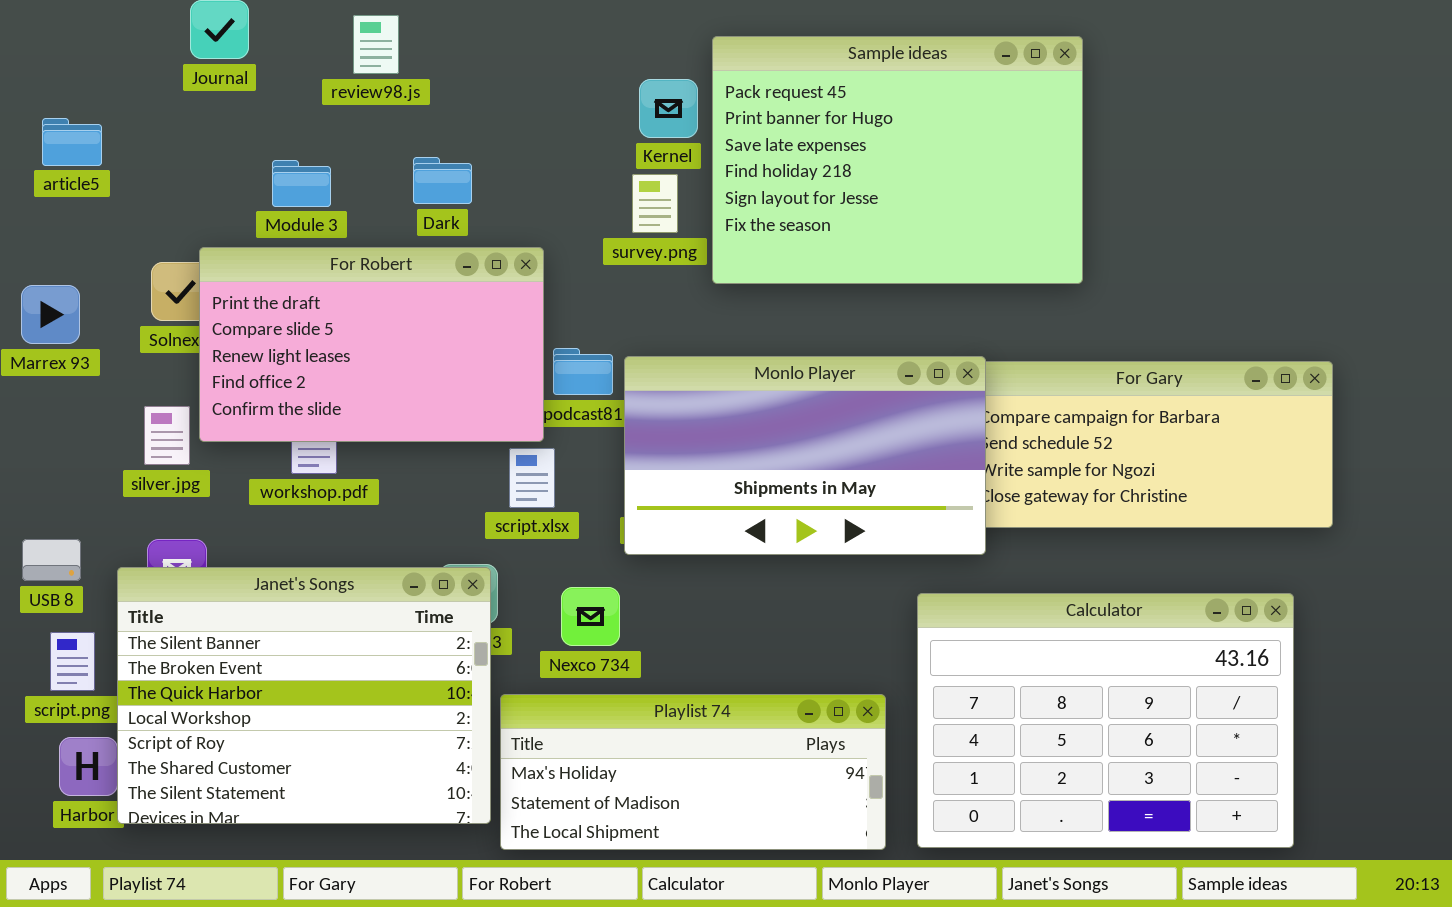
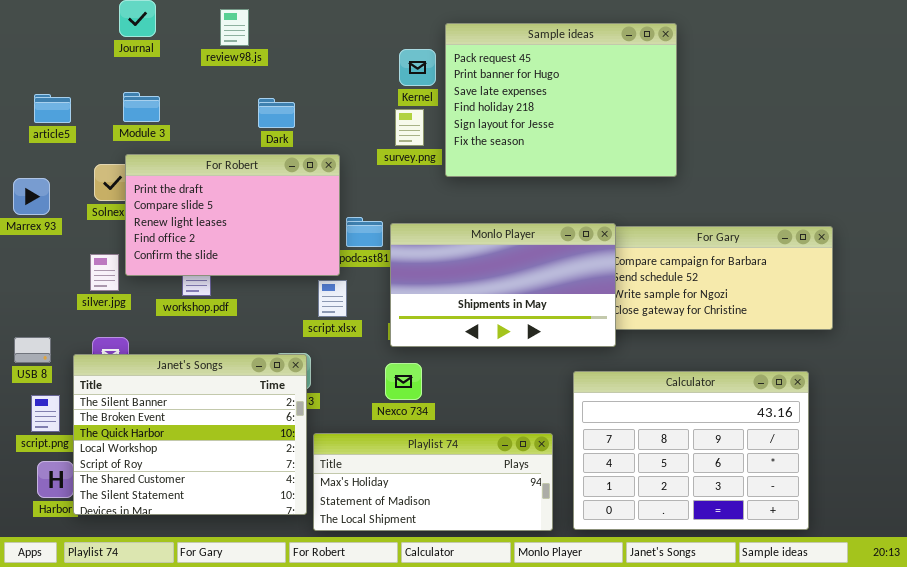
article5: [42,118,102,166] -> [34,94,71,123], moved
Module 3: [272,160,331,207] -> [123,92,160,122], moved
Nexco 734: [561,587,620,646] -> [385,363,422,400], moved

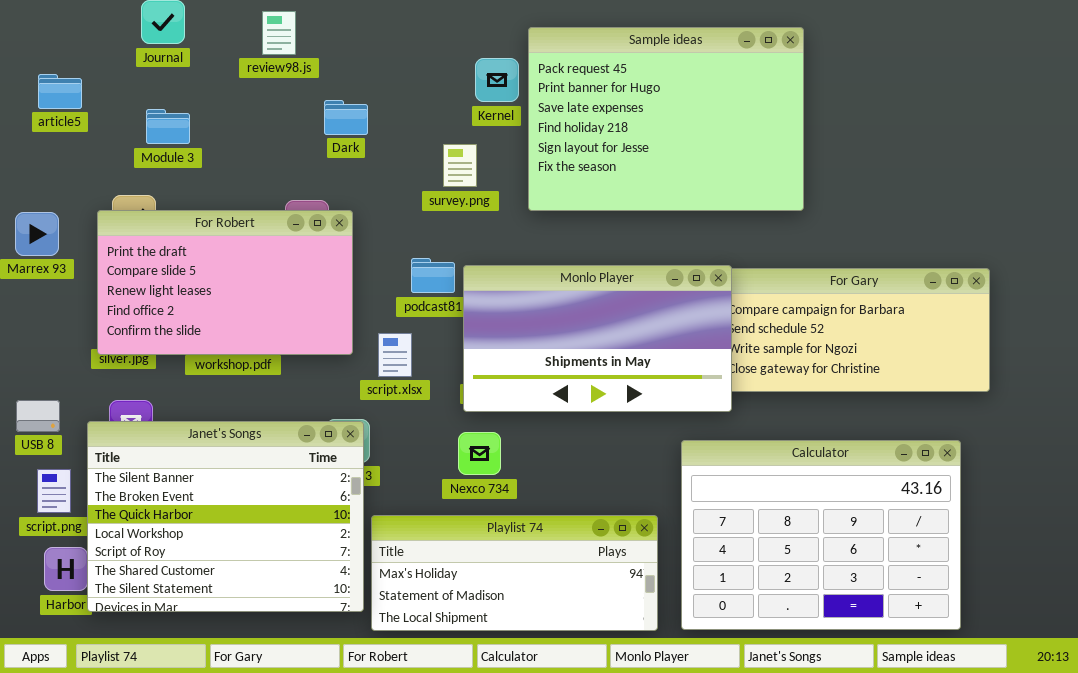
article5: [34,94,71,123] -> [38,74,82,109], moved
Dark: [258,98,295,128] -> [324,100,368,135], moved
survey.png: [395,109,424,146] -> [443,144,477,187], moved
For Robert: [125,154,340,276] -> [97,210,353,355], moved

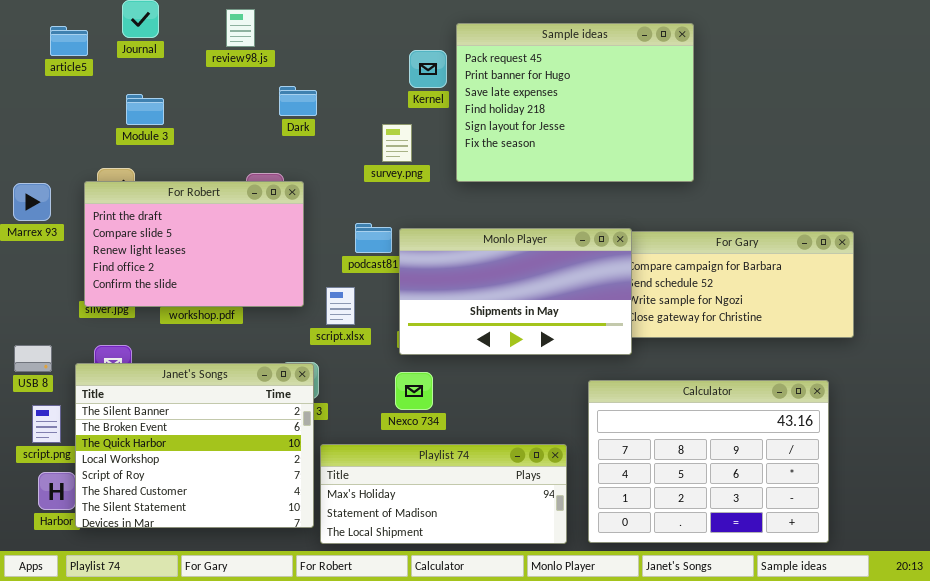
article5: [38,74,82,109] -> [50,26,88,56], moved

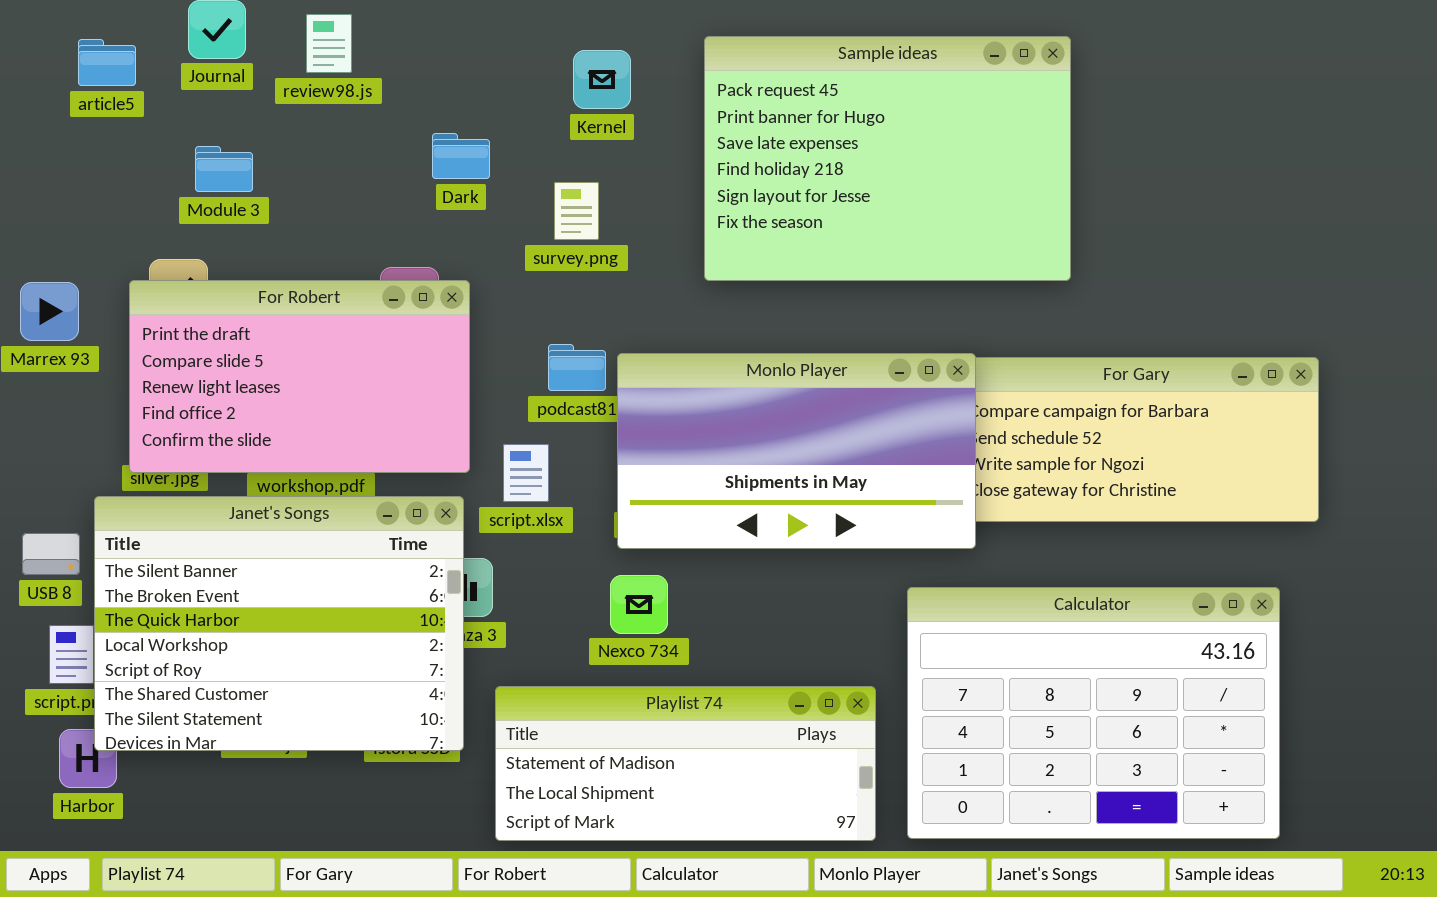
review98.js: [226,9,255,47] -> [306,14,352,73], moved
Kernel: [409,50,447,88] -> [573,50,631,109], moved
survey.png: [382,124,412,162] -> [554,182,599,240], moved
Janet's Songs: [75,363,314,528] -> [94,496,464,751], moved
Playlist 74: [320,444,567,544] -> [495,686,876,841], scrolled down 1 row

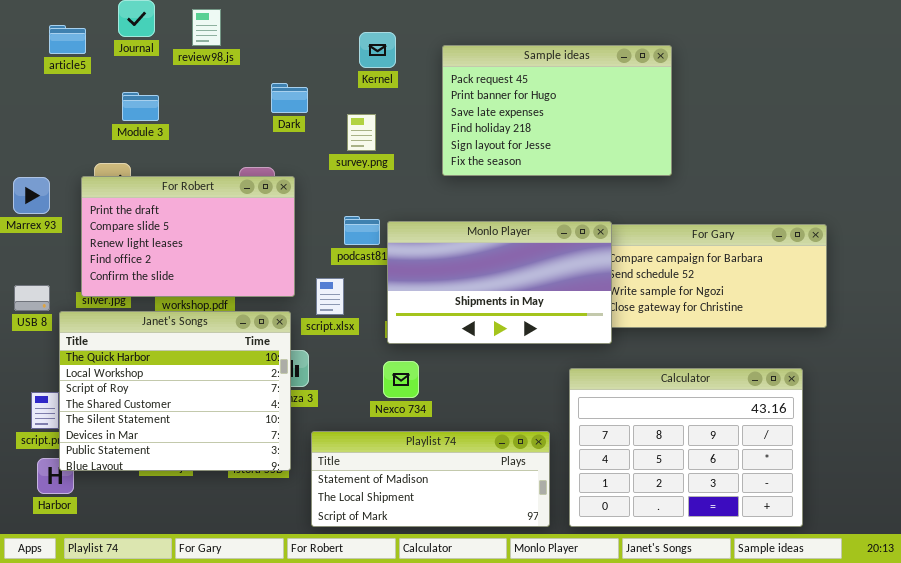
Sample ideas: [704,36,1071,281] -> [442,45,672,176], resized
Janet's Songs: [94,496,464,751] -> [59,311,291,471], scrolled down 2 rows
USB 8: [22,533,80,575] -> [14,285,50,311], moved

